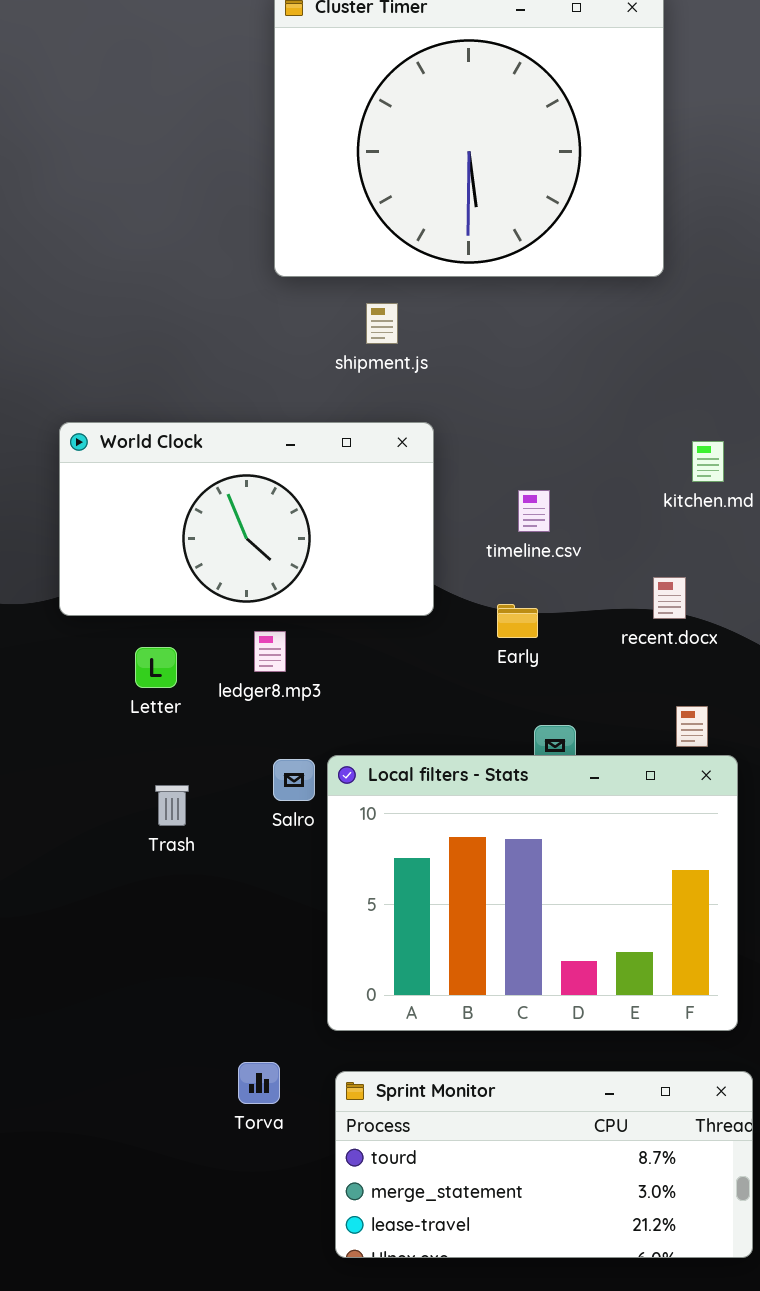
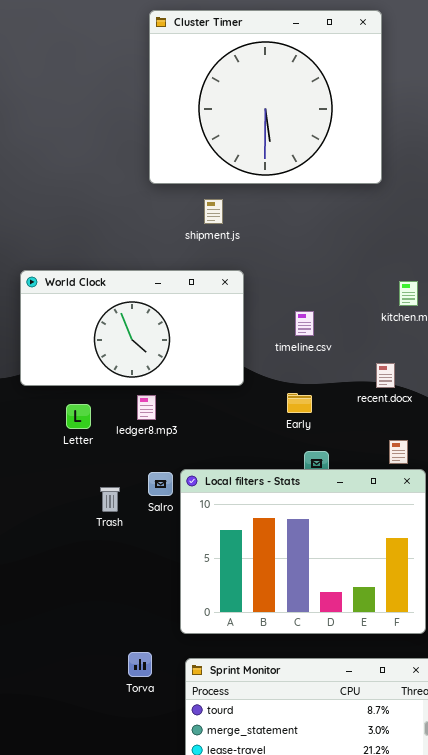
Early: [497,604,538,638] -> [287,393,312,413], moved
Trash: [155,785,189,826] -> [100,487,120,512], moved

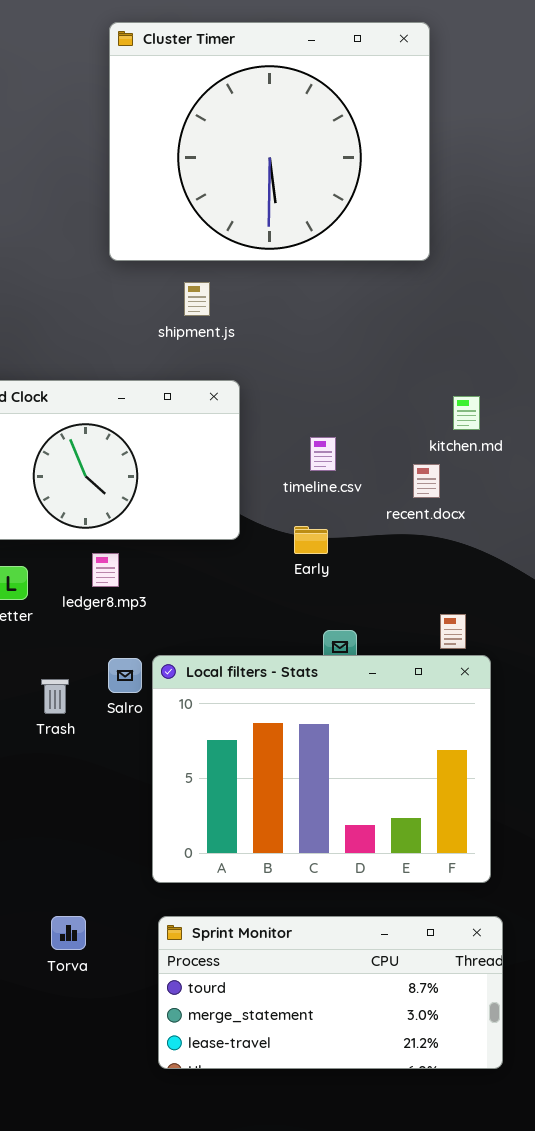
recent.docx: [376,363,395,388] -> [413,464,440,498], moved
Early: [287,393,312,413] -> [294,526,328,554], moved
Torva: [128,652,152,677] -> [51,916,86,950], moved

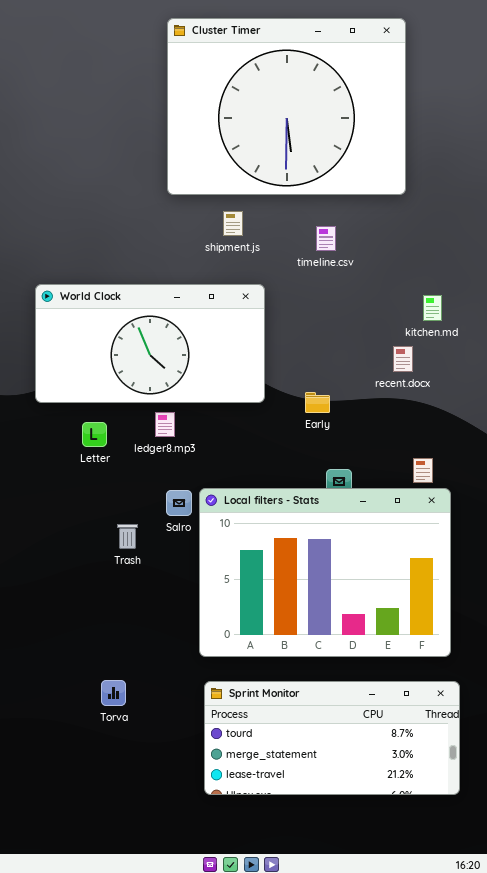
timeline.csv: [310,437,336,471] -> [316,226,336,251], moved
Trash: [41,679,69,714] -> [117,524,138,549], moved
Torva: [51,916,86,950] -> [101,680,126,706], moved

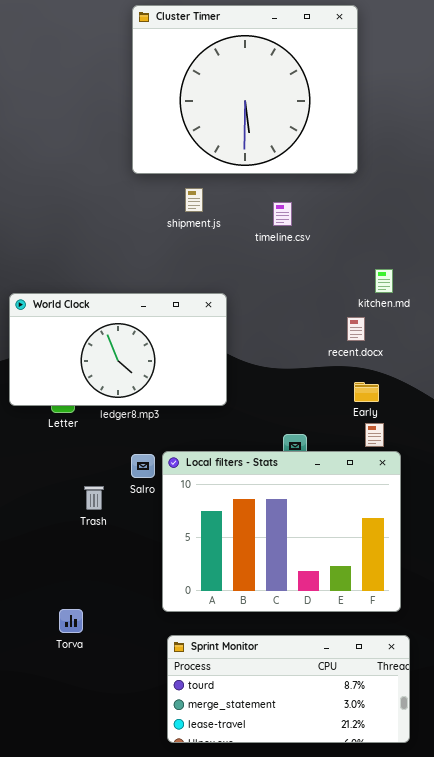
World Clock: [35,284,265,403] -> [9,293,227,406], moved
Early: [305,392,330,413] -> [354,382,379,402], moved
Torva: [101,680,126,706] -> [59,609,83,633], moved

